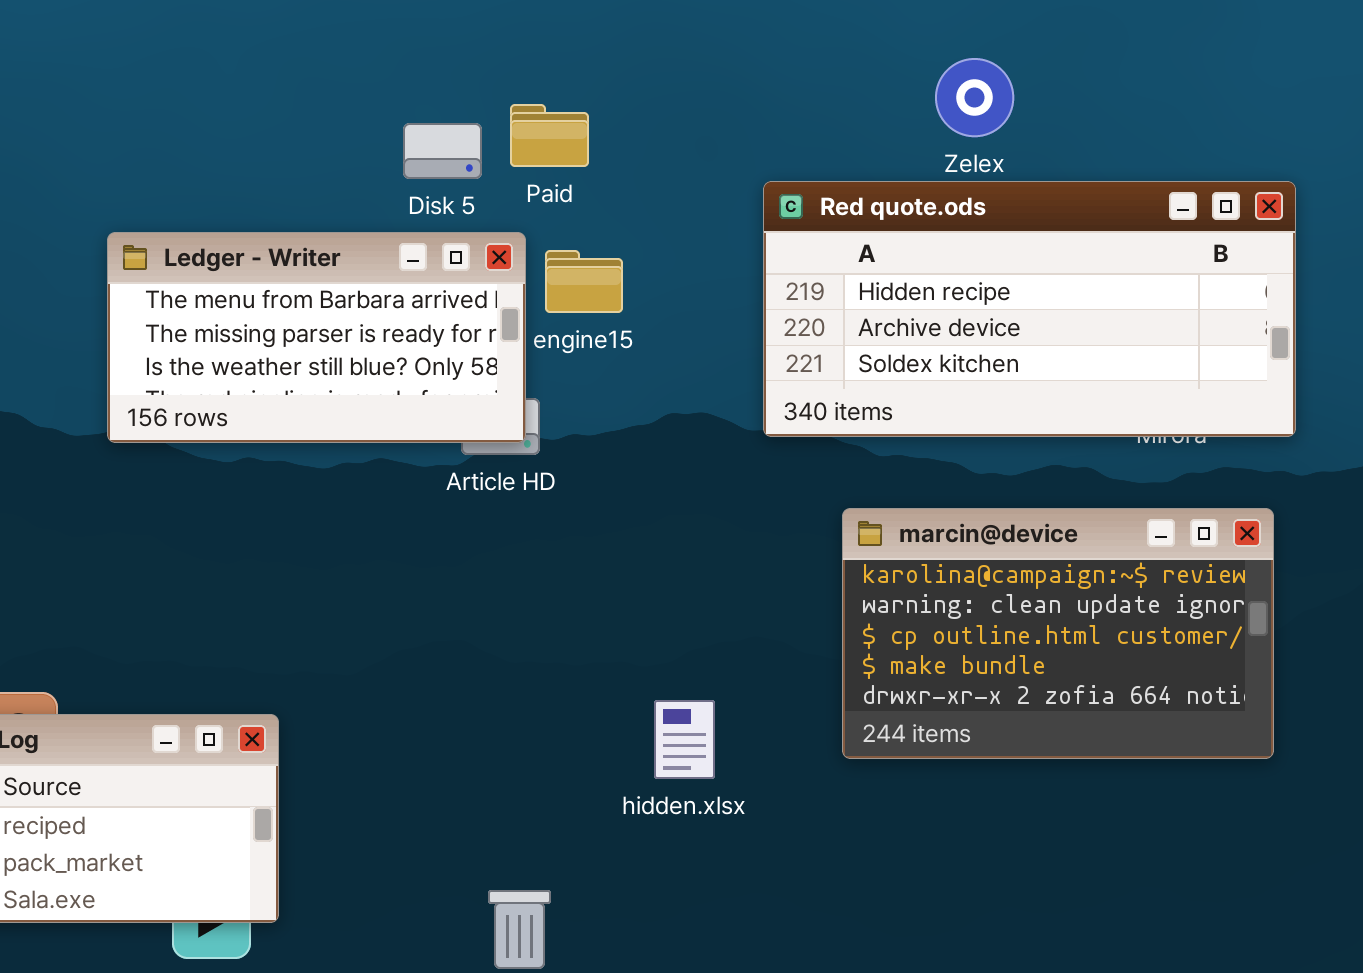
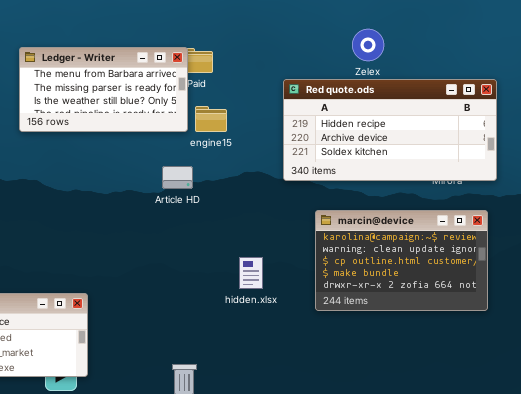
Ledger - Writer: [107,232,526,443] -> [19,47,188,132], moved
hidden.xlsx: [654,700,715,779] -> [239,257,263,289], moved

